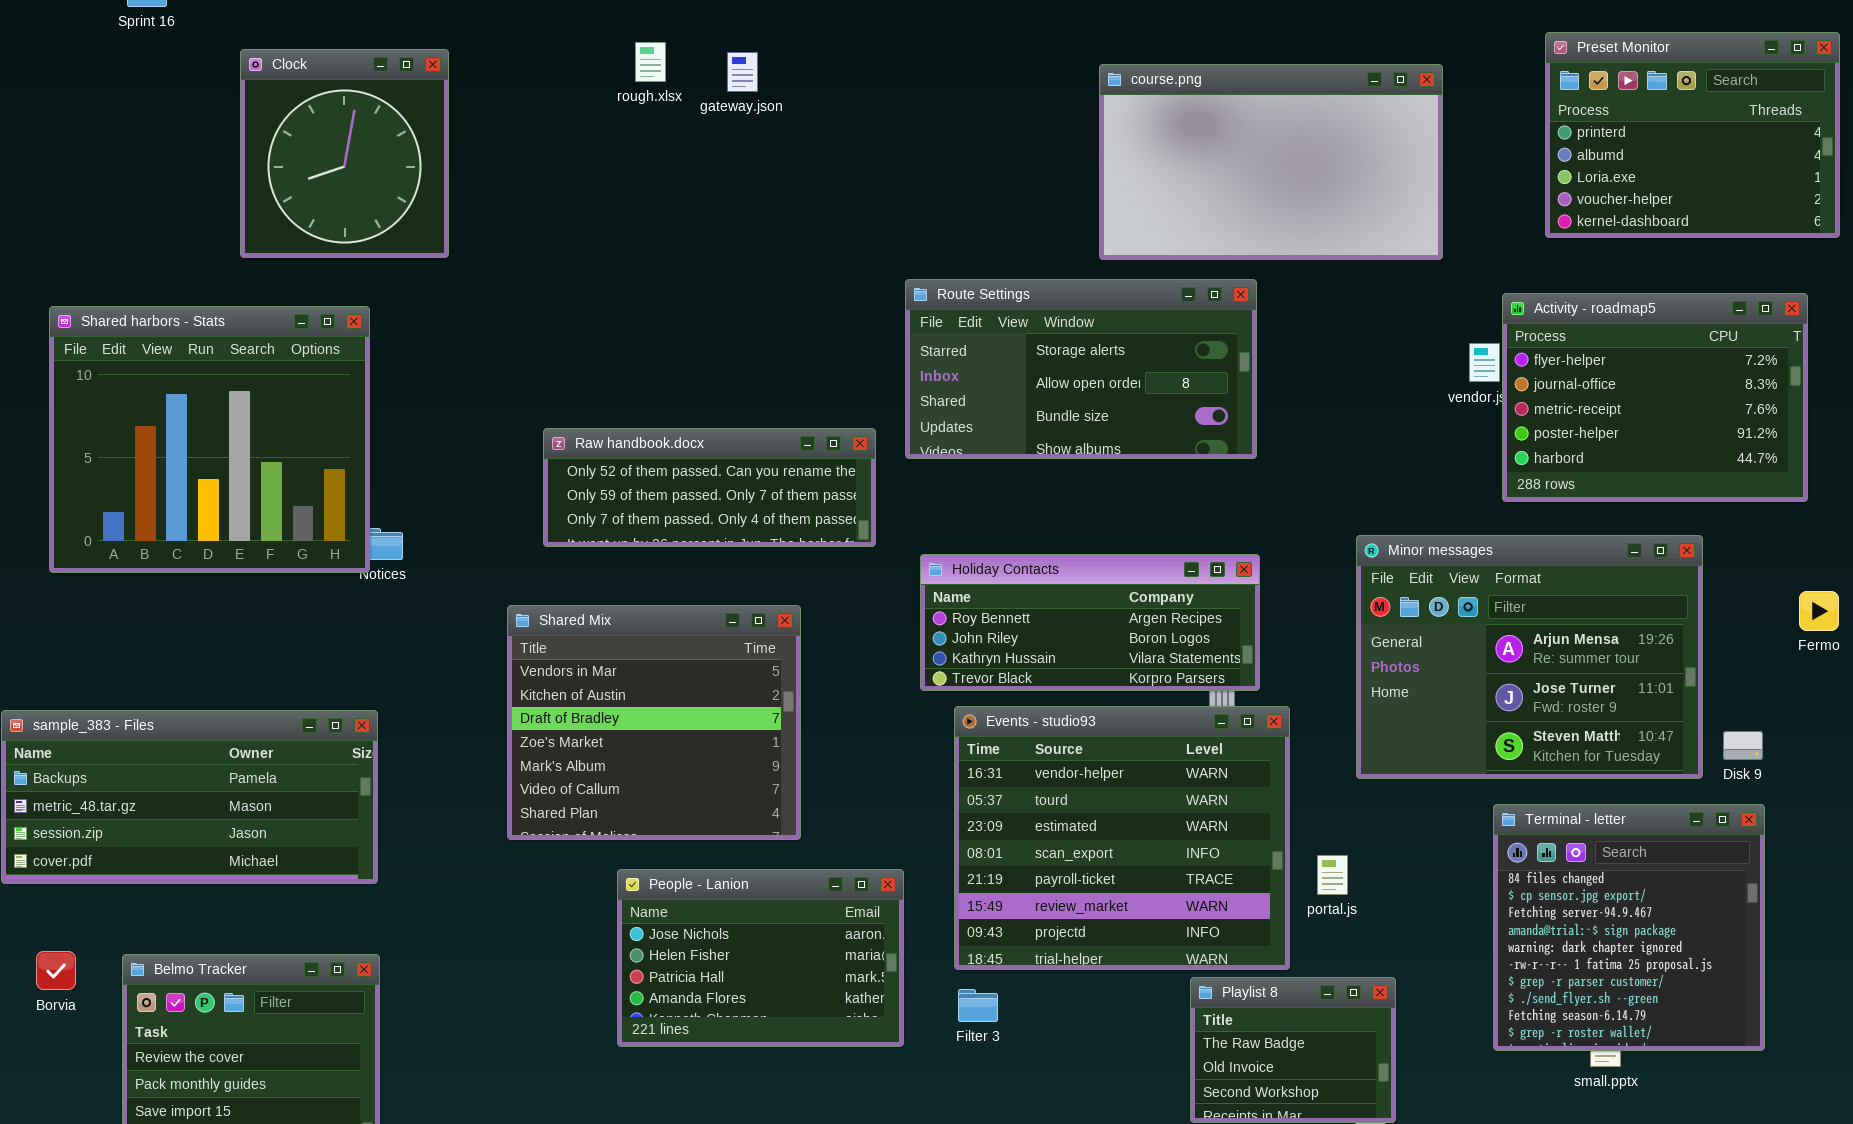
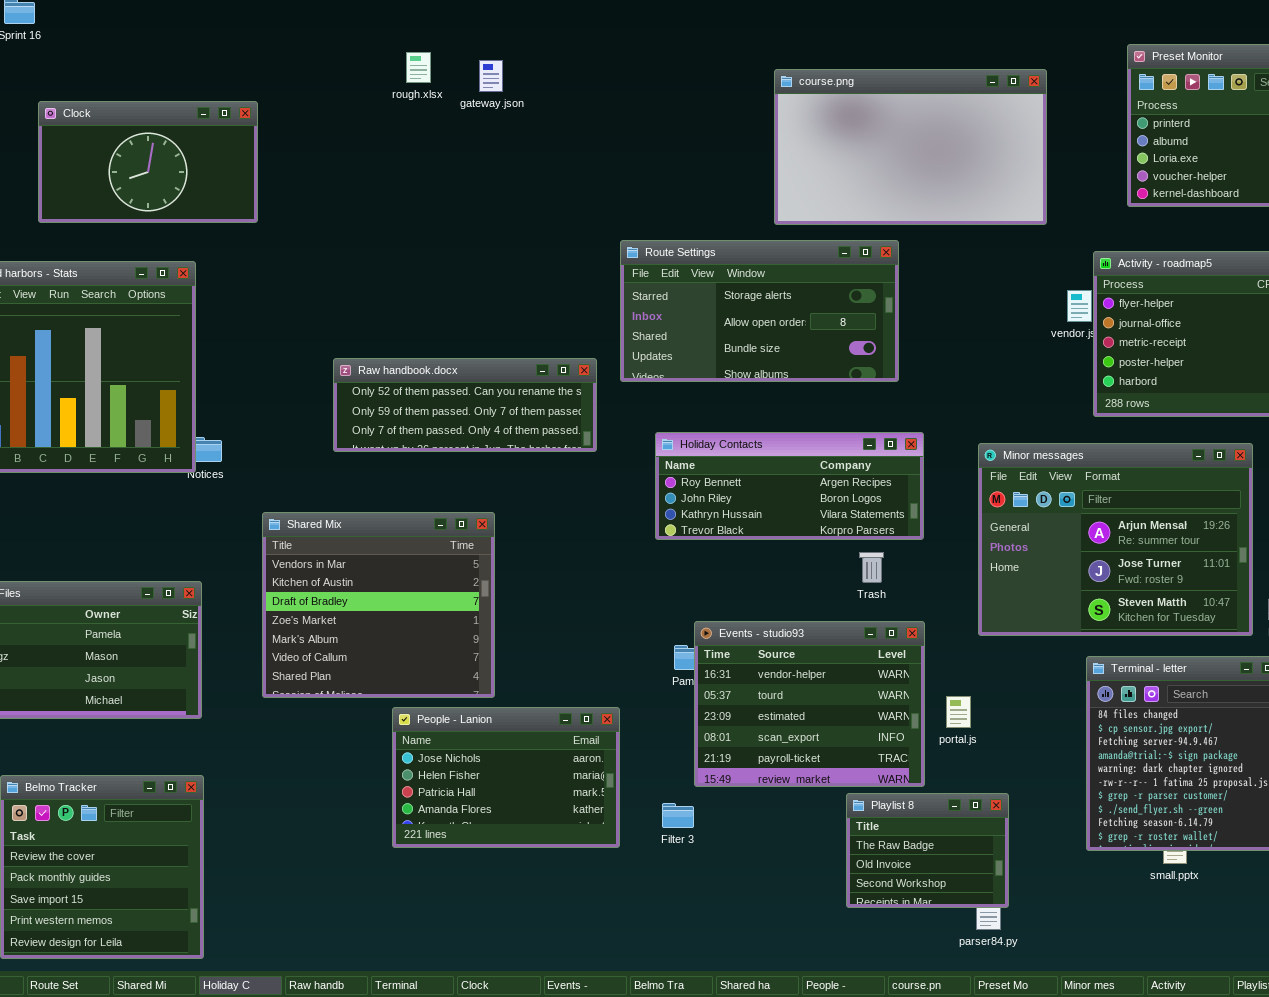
Clock: [240,49,449,258] -> [38,101,258,223], resized
Holiday Contacts: [920,554,1260,691] -> [655,432,924,540], moved
Shared Mix: [507,605,801,840] -> [262,512,495,698], moved
Events - studio93: [954,706,1290,970] -> [694,621,925,787], resized

